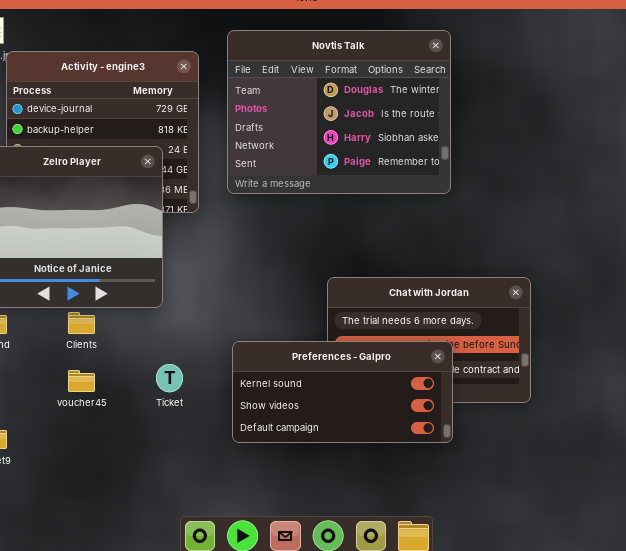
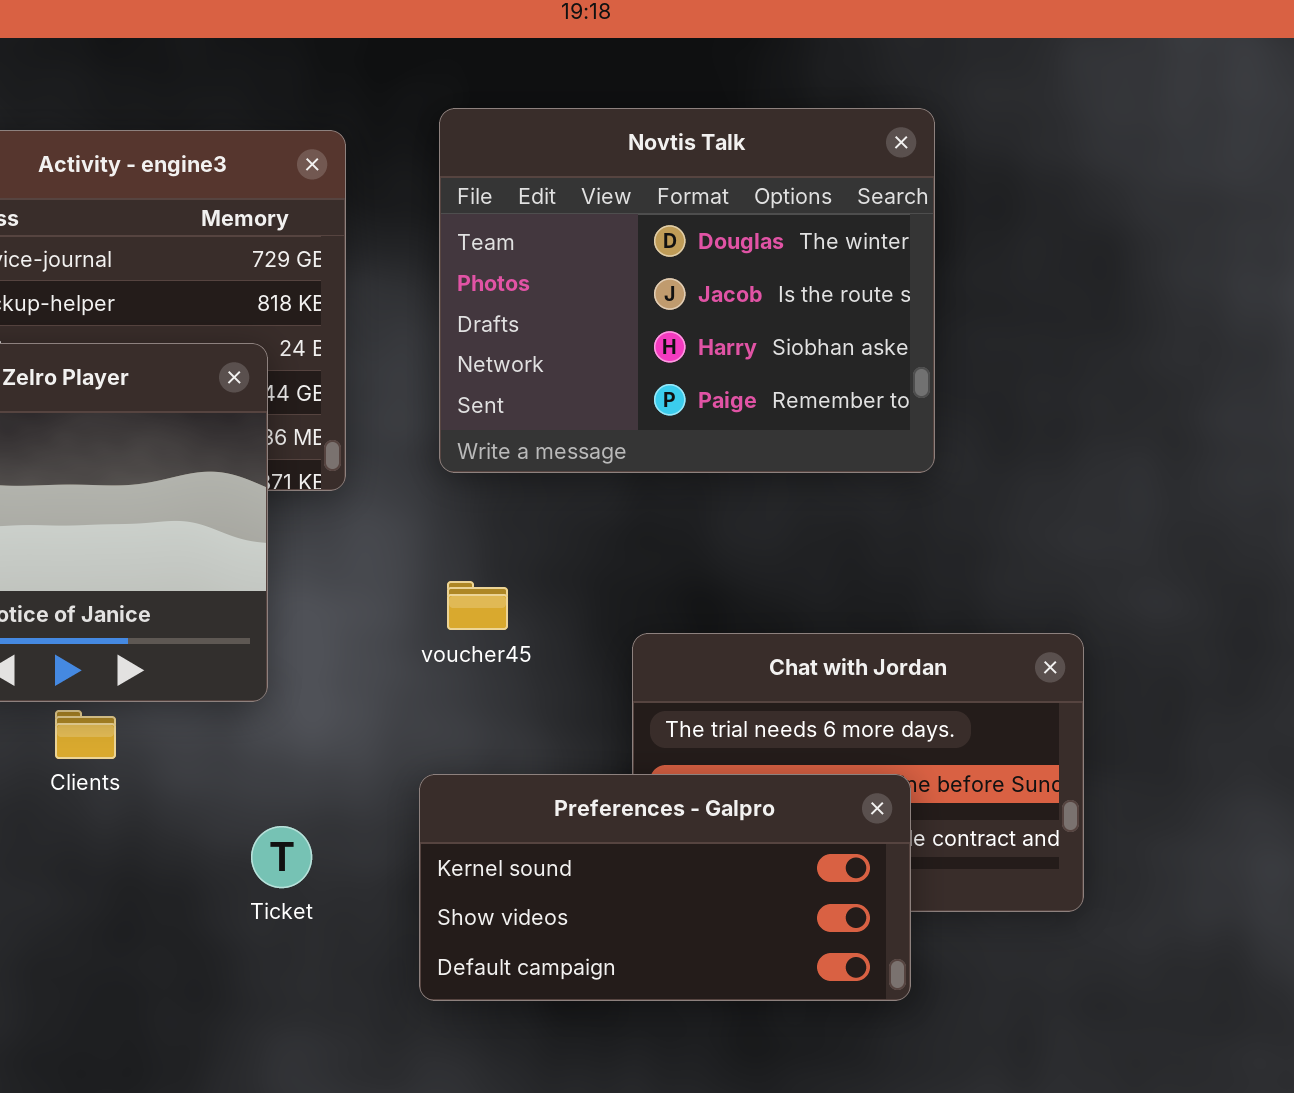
Novtis Talk: [227,30,451,194] -> [439,108,935,473], moved
voucher45: [68,370,95,392] -> [447,581,508,630], moved

